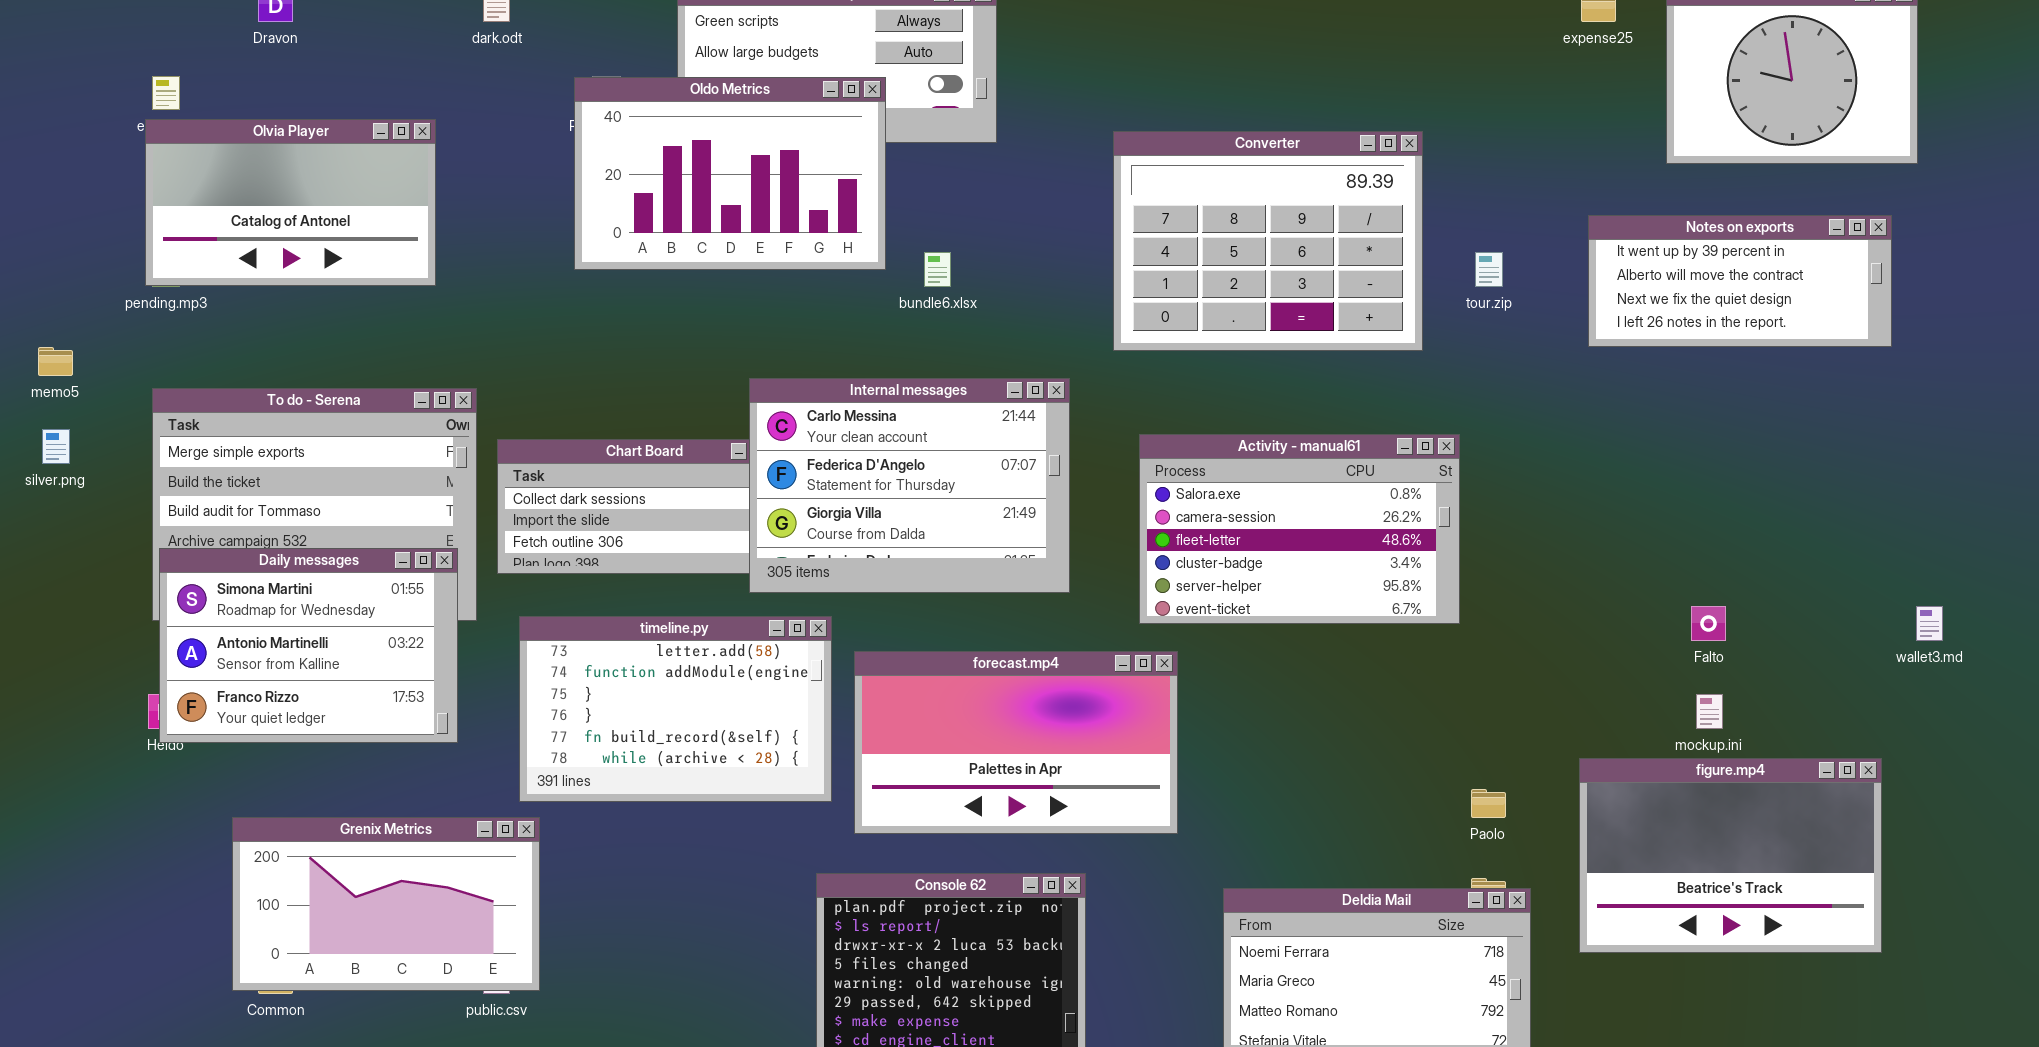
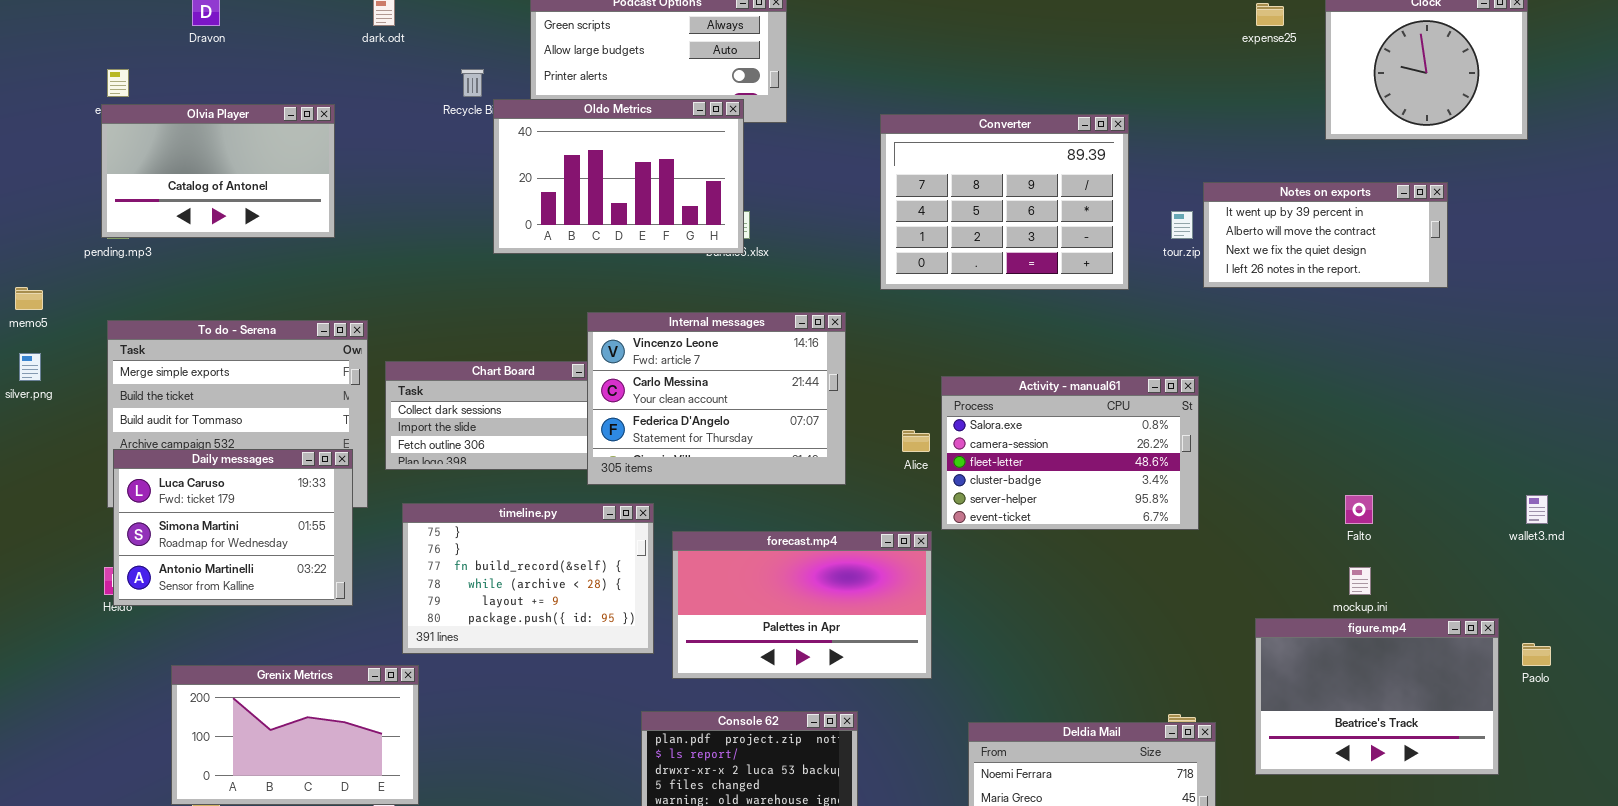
Oldo Metrics: [574,77,886,270] -> [493,99,744,254], moved
Notes on exports: [1588,215,1892,347] -> [1203,182,1448,288], moved
Internal messages: [749,378,1070,593] -> [587,312,846,485], scrolled up 1 row
Activity - manual61: [1139,434,1460,624] -> [941,376,1199,530], moved
Daily messages: [159,548,458,743] -> [113,449,353,606], scrolled up 1 row
timeline.py: [519,616,832,802] -> [402,503,654,654], scrolled down 2 rows
Paolo: [1471,789,1506,818] -> [1522,643,1551,666], moved

